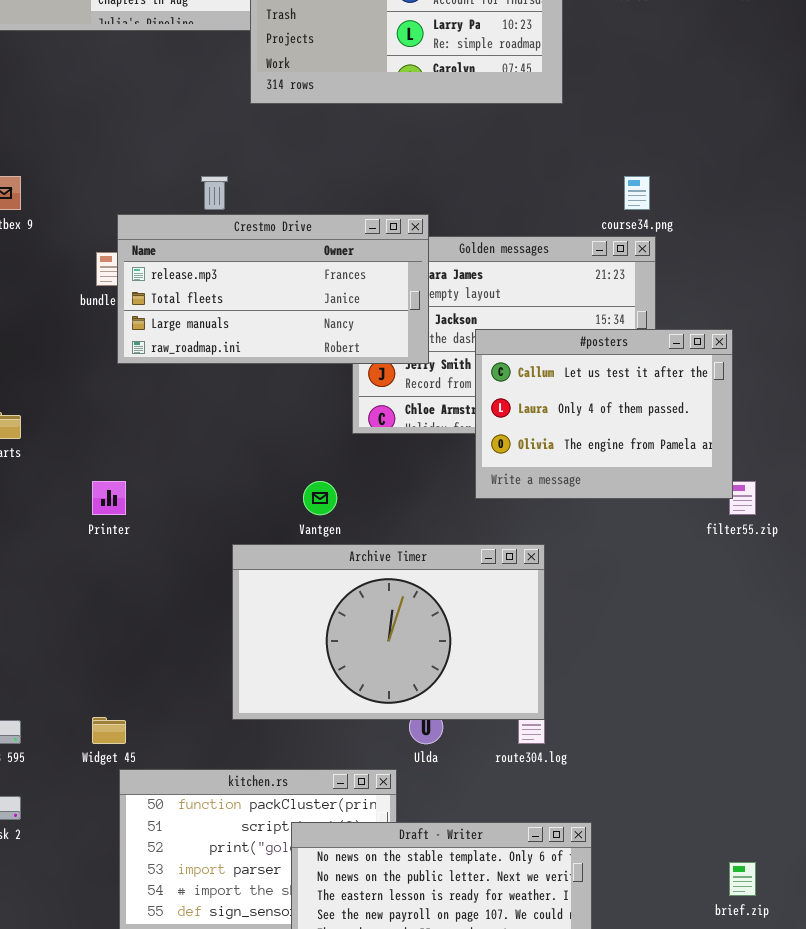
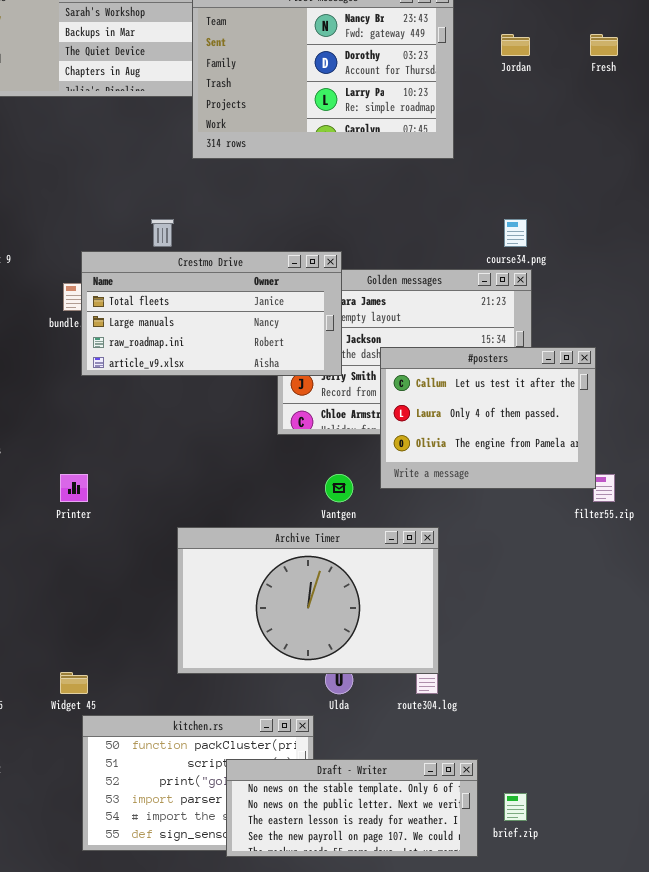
Crestmo Drive: [117,214,429,364] -> [81,251,342,376], scrolled down 1 row
Vantgen: [303,481,337,515] -> [325,474,353,502], moved
brief.zip: [729,862,756,896] -> [504,793,527,821], moved

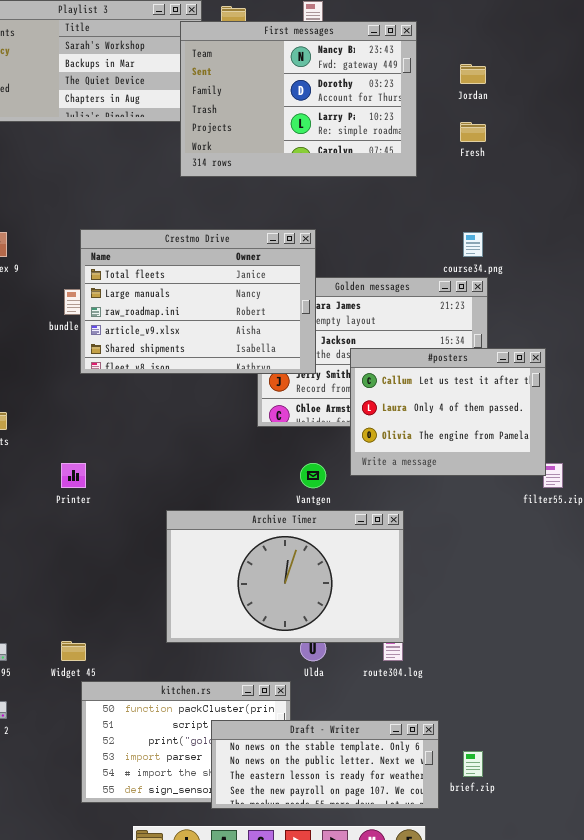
Fresh: [590,34,618,56] -> [460,122,486,142], moved
Crestmo Drive: [81,251,342,376] -> [80,229,316,374], resized

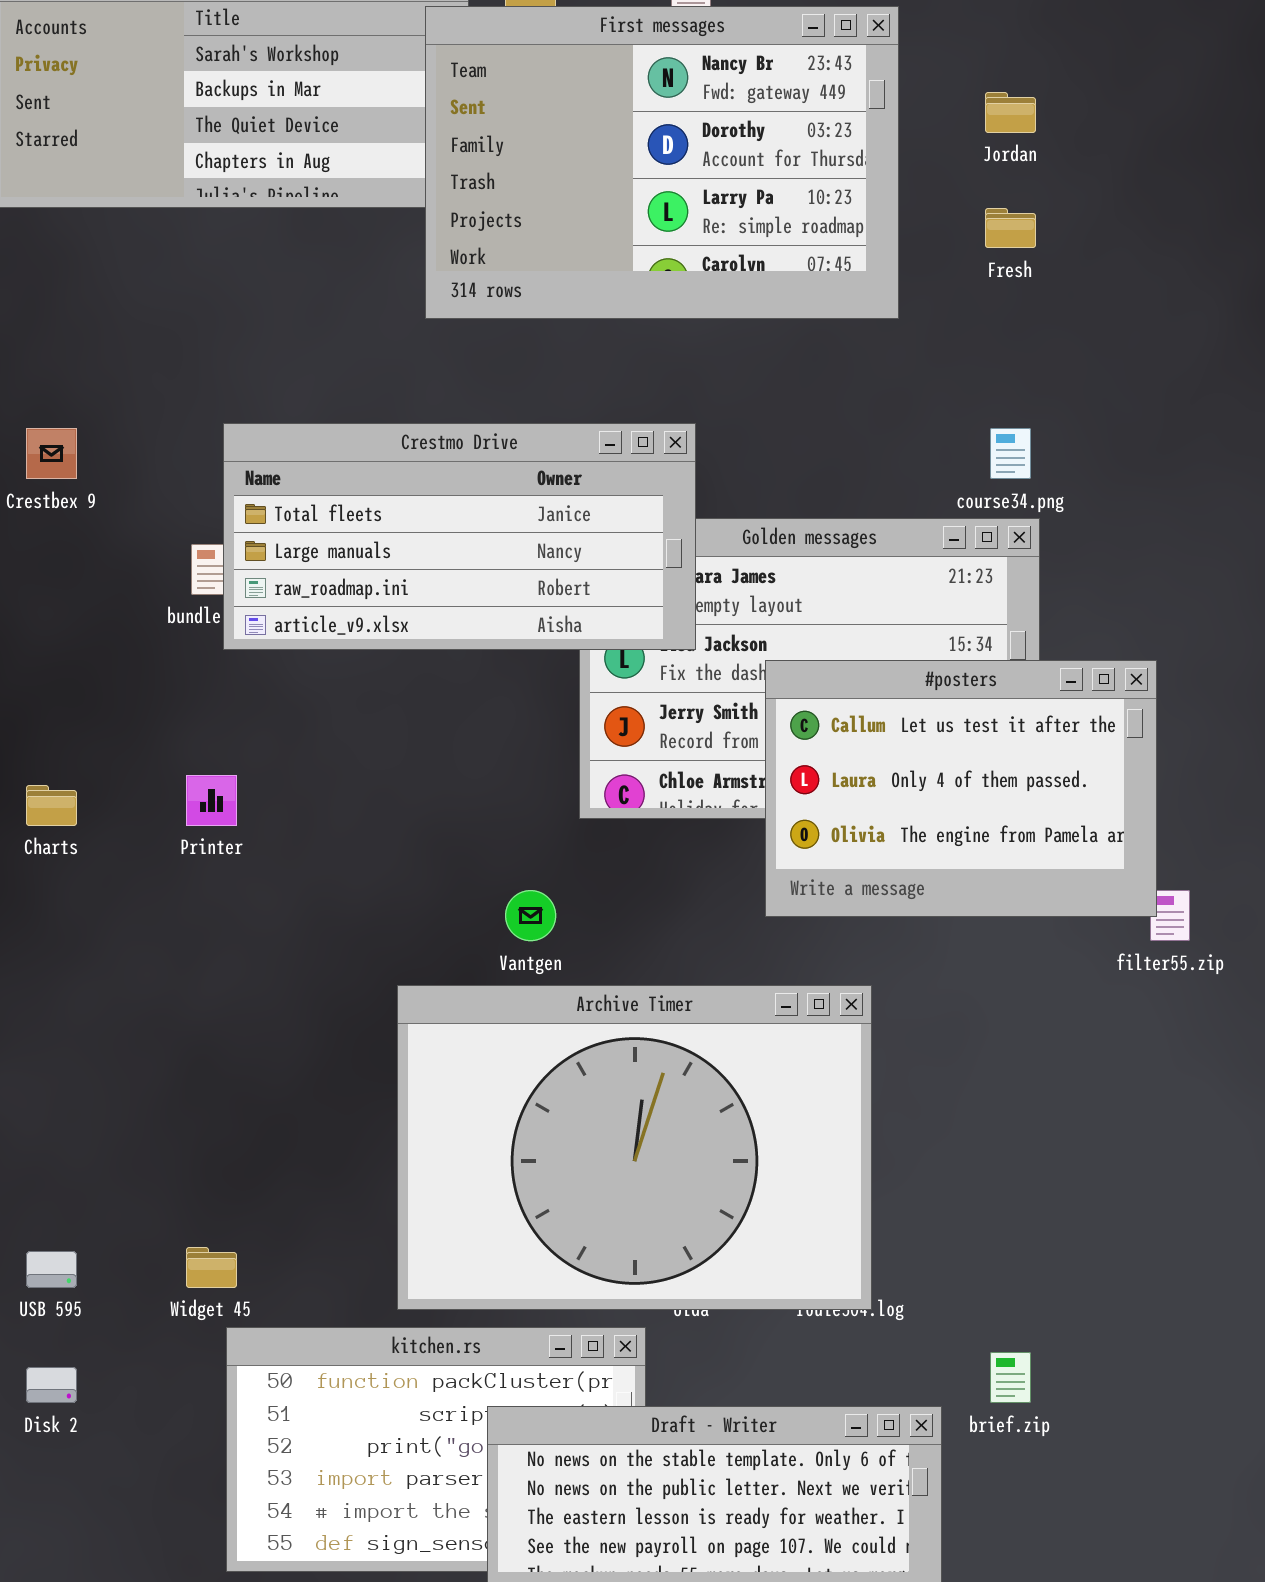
Crestmo Drive: [80,229,316,374] -> [223,423,696,650], resized
Printer: [61,463,86,488] -> [186,775,237,826], moved
Vantgen: [300,463,326,488] -> [505,890,556,941], moved
Archive Timer: [166,510,404,643] -> [397,985,872,1310], resized
brief.zip: [463,751,483,777] -> [990,1352,1031,1403], moved

